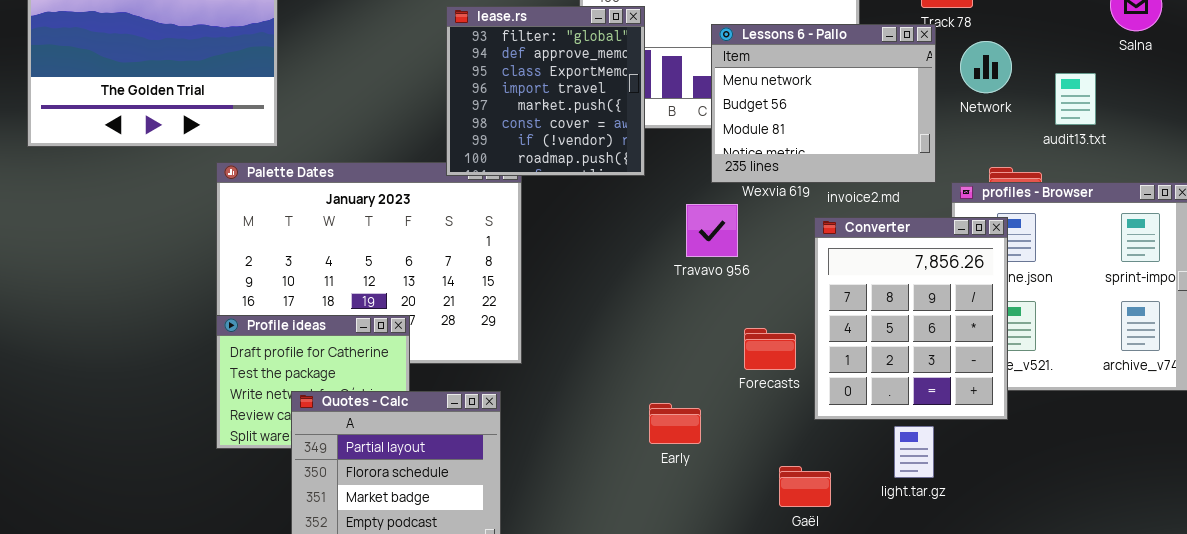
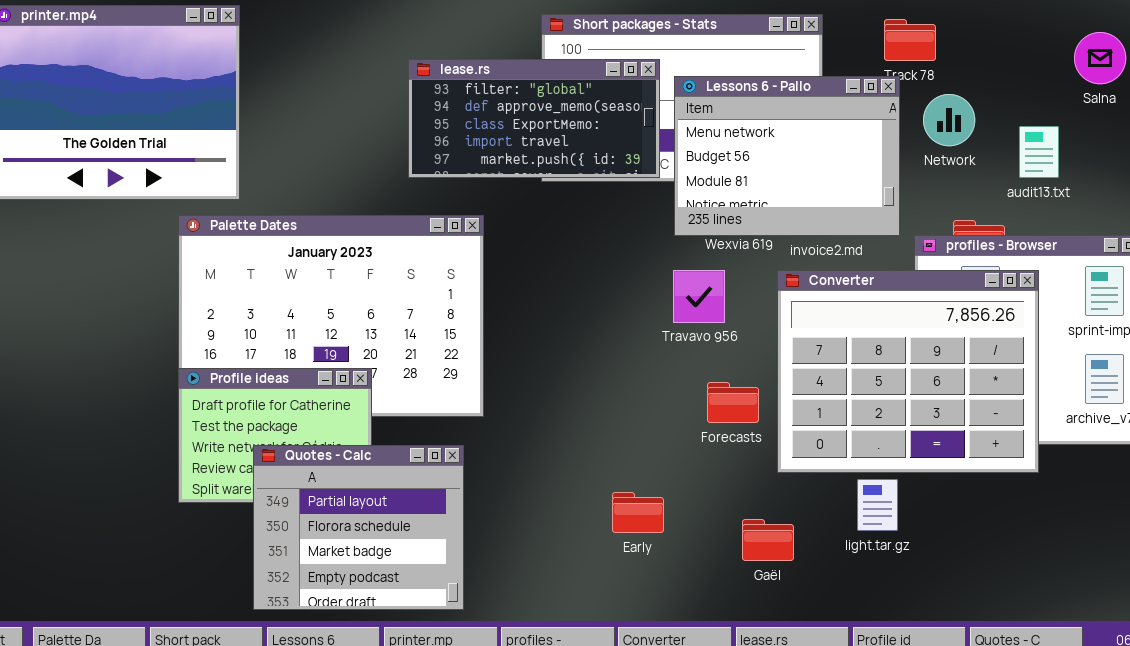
lease.rs: [446,6,645,176] -> [408,59,660,178], resized
Travavo 956: [686,204,738,257] -> [673,270,725,323], moved
Converter: [814,217,1008,420] -> [777,270,1039,473], resized
Early: [649,403,701,444] -> [612,492,664,533], moved

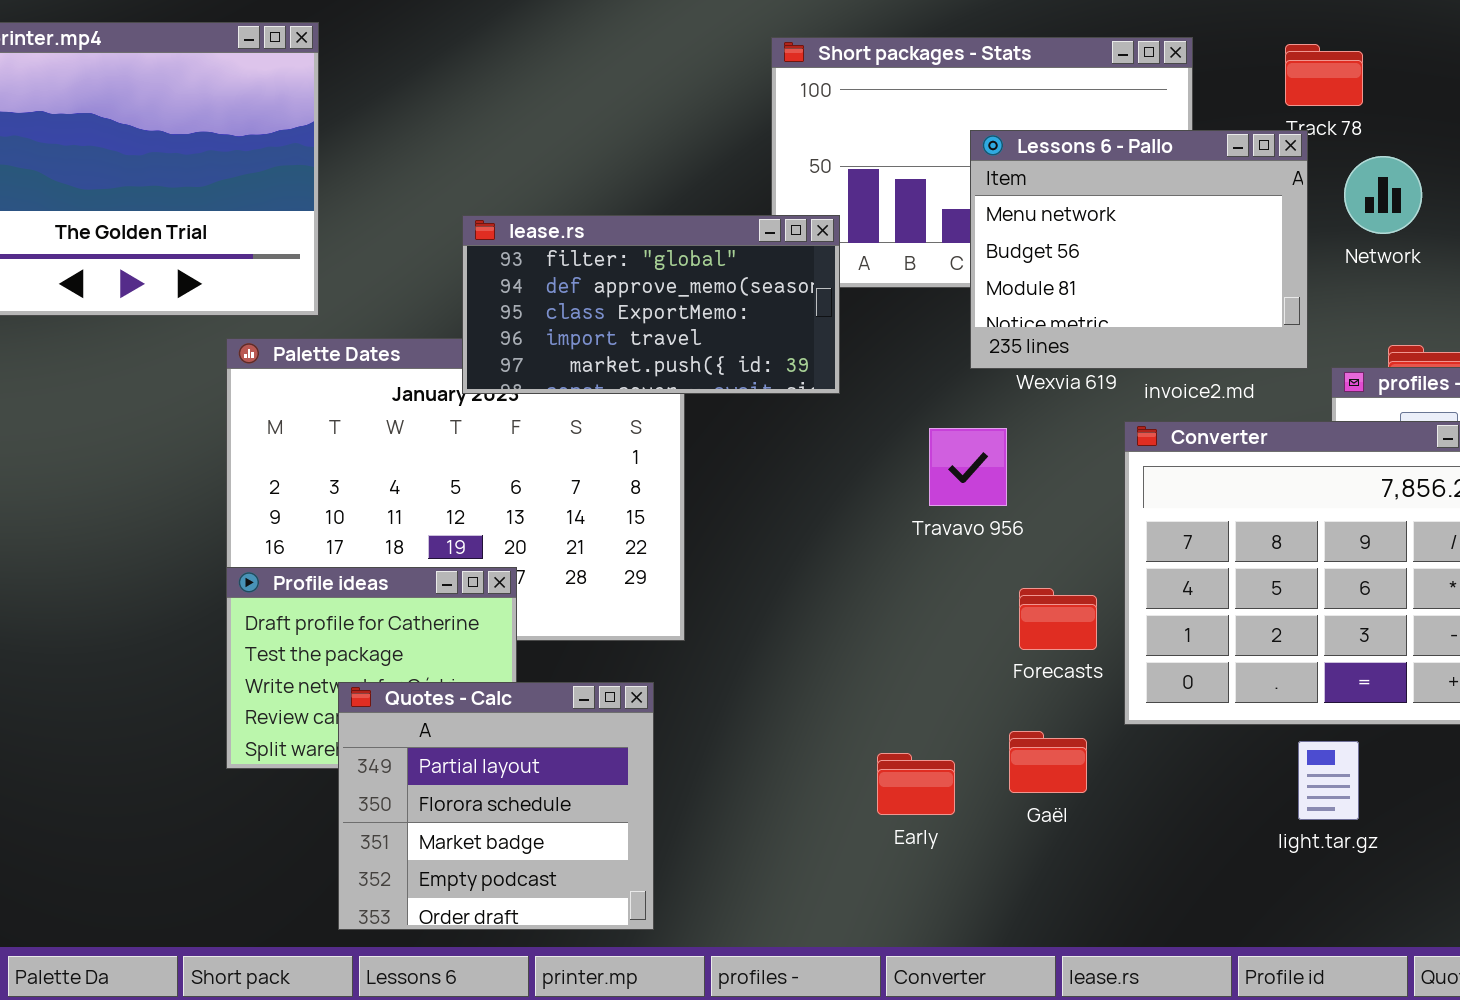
lease.rs: [408,59,660,178] -> [462,215,840,394], moved
Travavo 956: [673,270,725,323] -> [929,428,1007,506], moved
light.tar.gz: [857,479,898,531] -> [1298,741,1359,820], moved
Gaël: [742,519,794,561] -> [1009,731,1087,793], moved

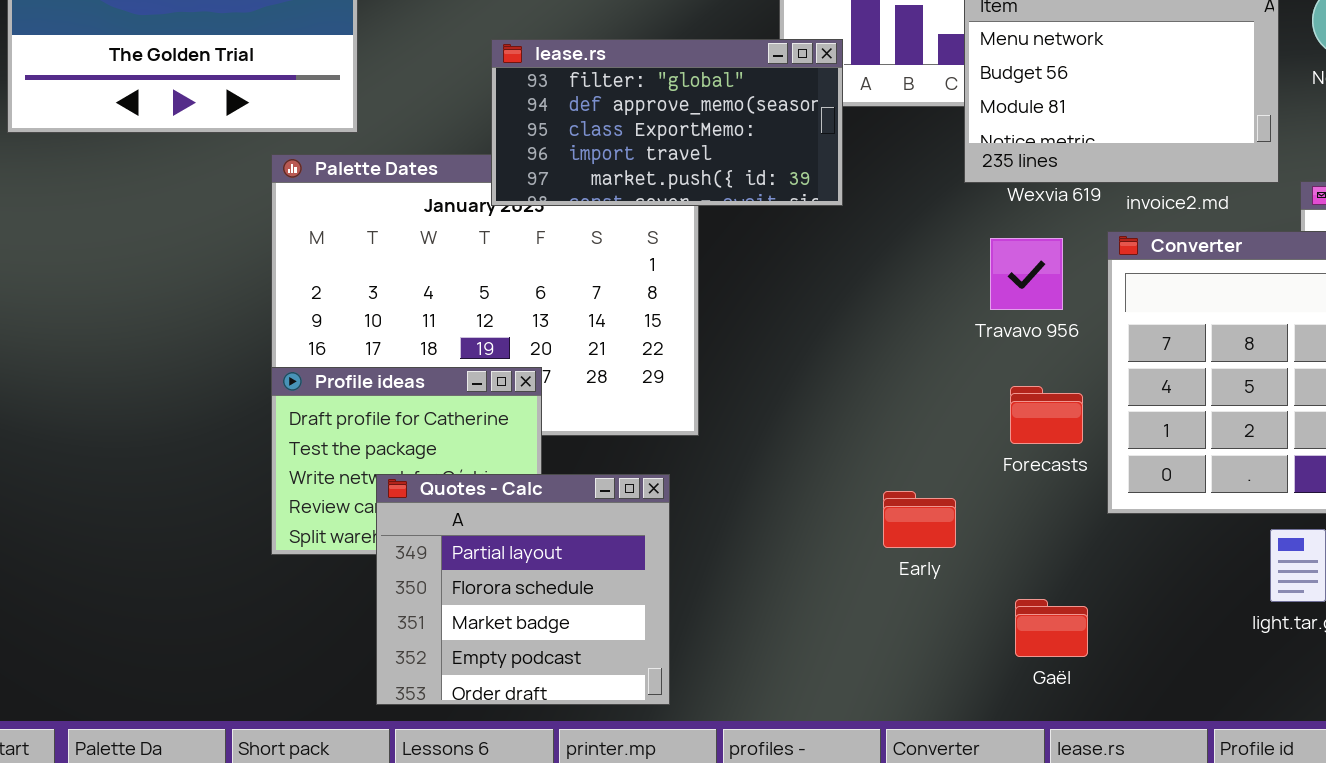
Travavo 956: [929,428,1007,506] -> [990,238,1063,310], moved
Gaël: [1009,731,1087,793] -> [1015,599,1088,657], moved
Early: [877,753,955,815] -> [883,491,956,548], moved

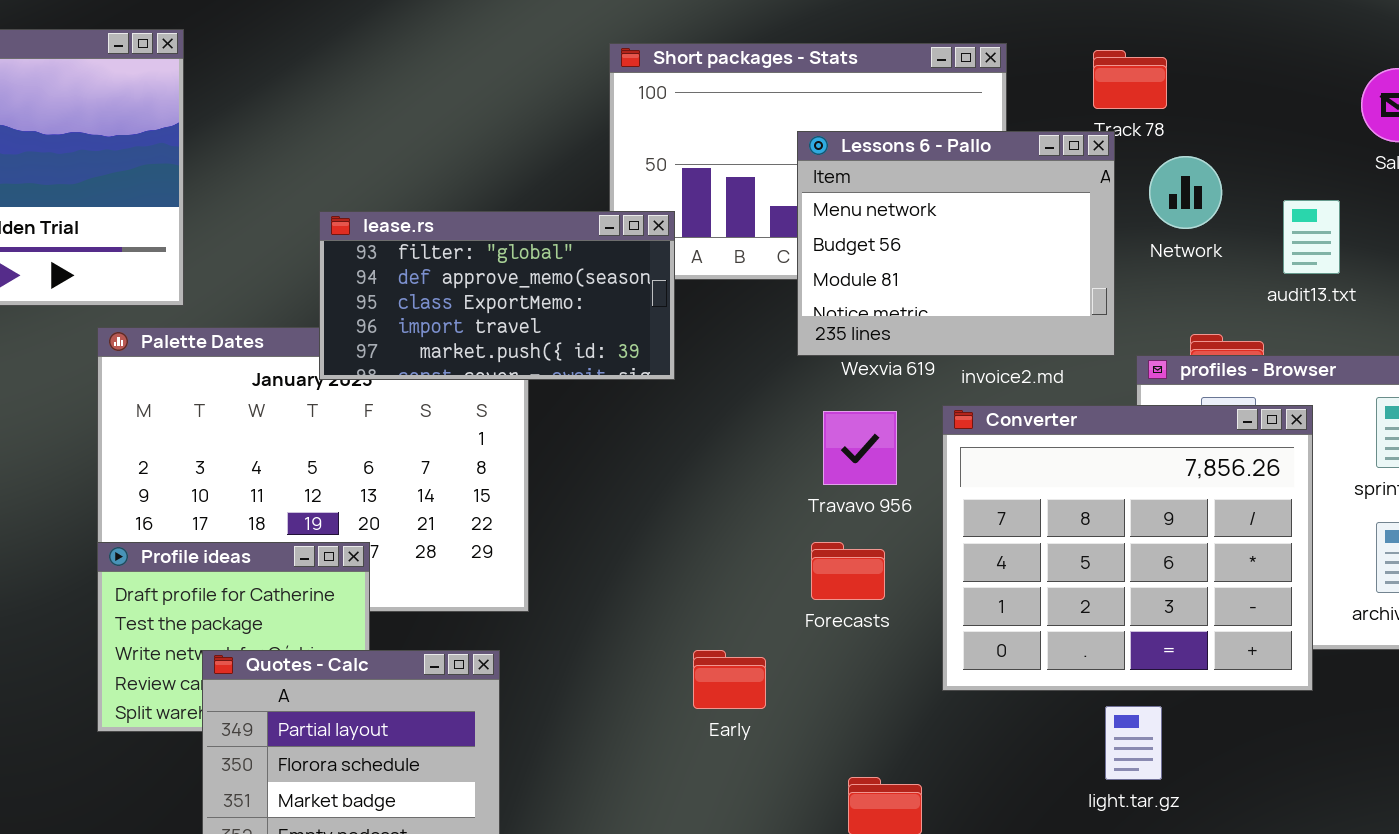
Forecasts: [1010,386,1083,444] -> [811,542,885,600], moved
Early: [883,491,956,548] -> [693,650,766,709], moved

